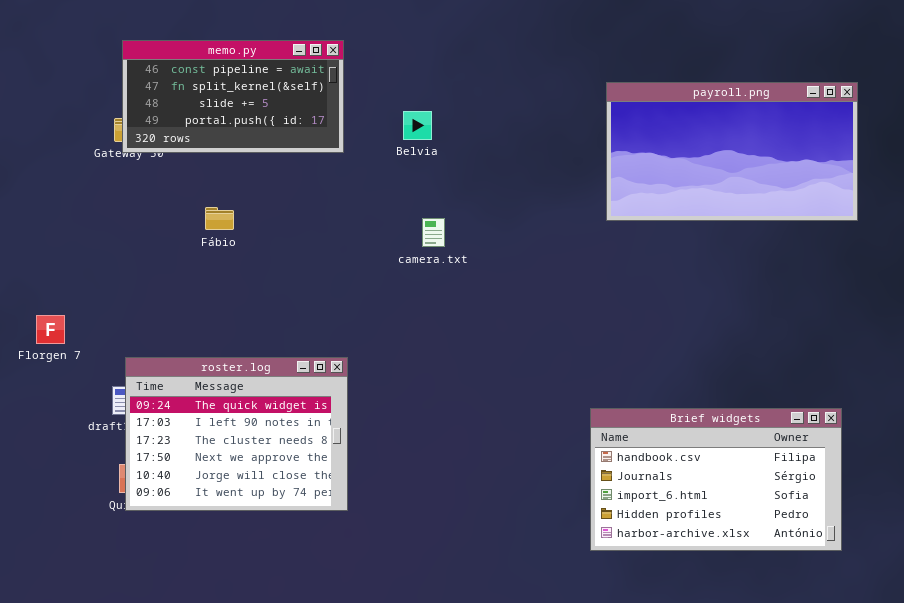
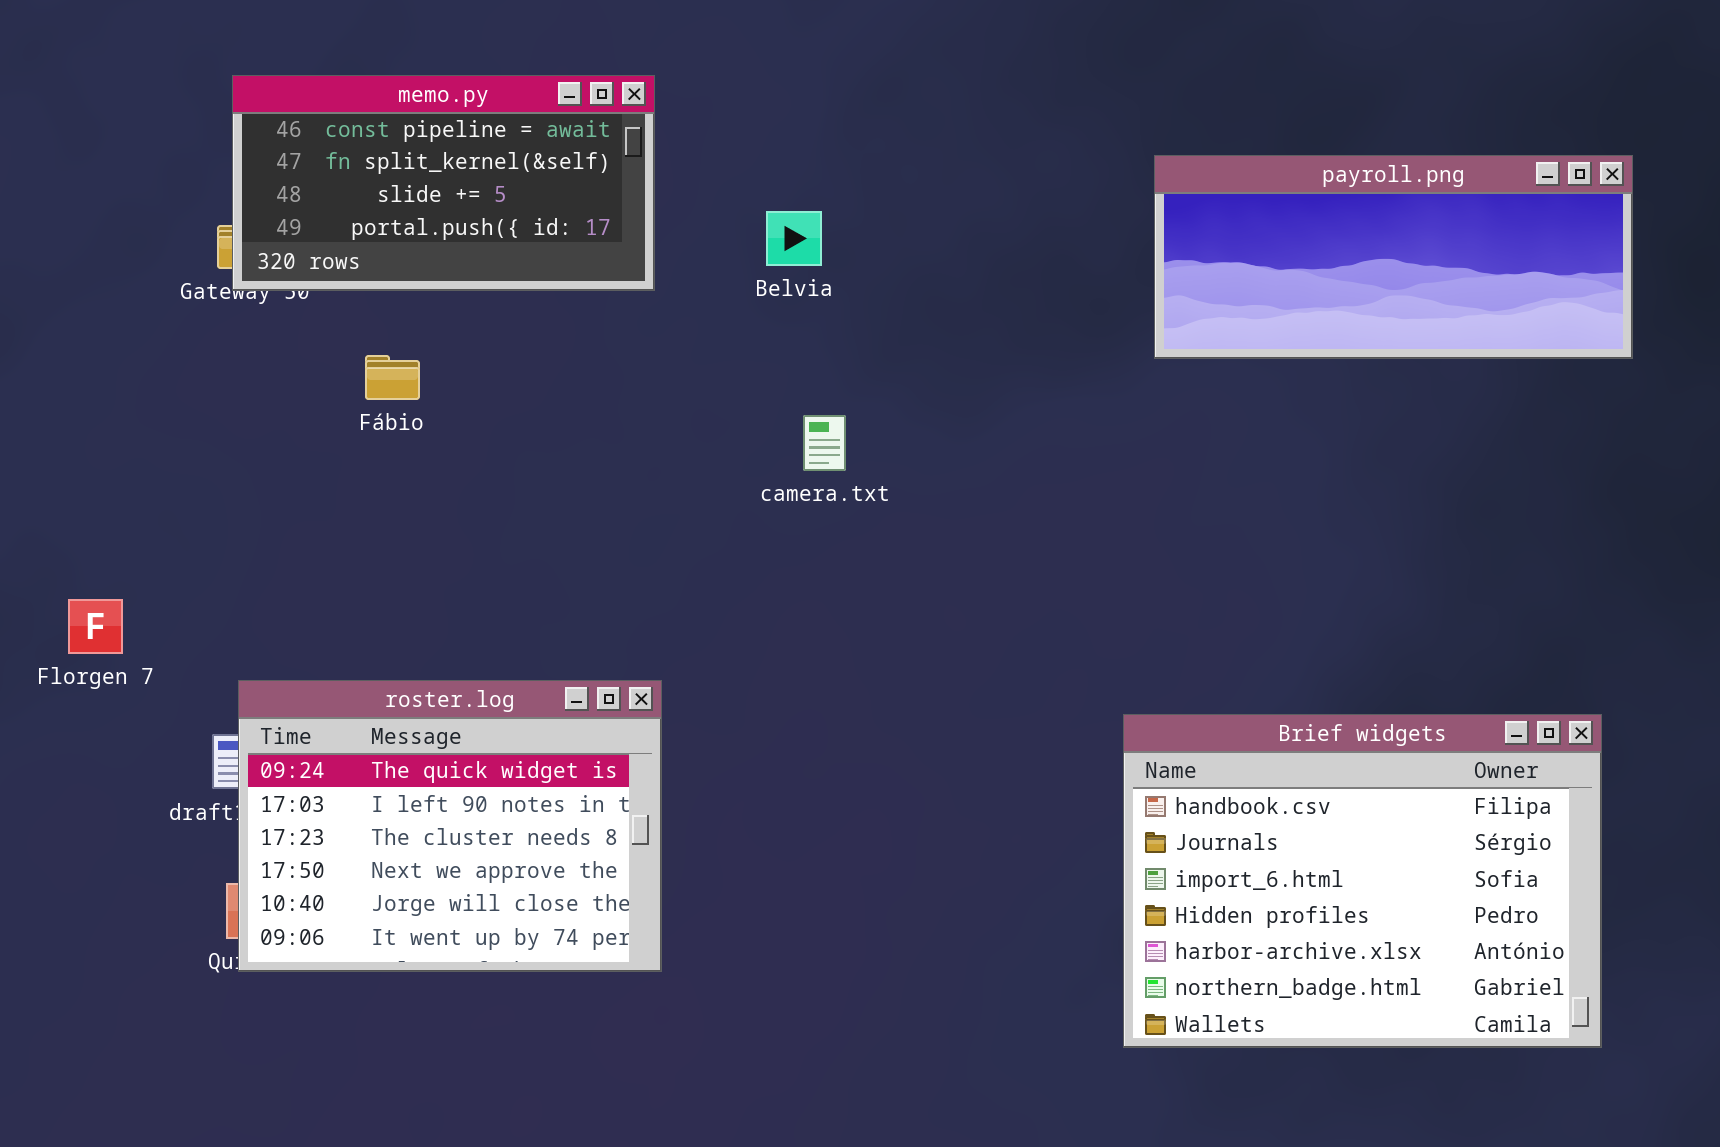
payroll.png: [606,82,858,221] -> [1154,155,1633,359], resized
Fábio: [205,207,234,230] -> [365,355,420,400], moved
Brief widgets: [590,408,842,551] -> [1123,714,1602,1048], resized

